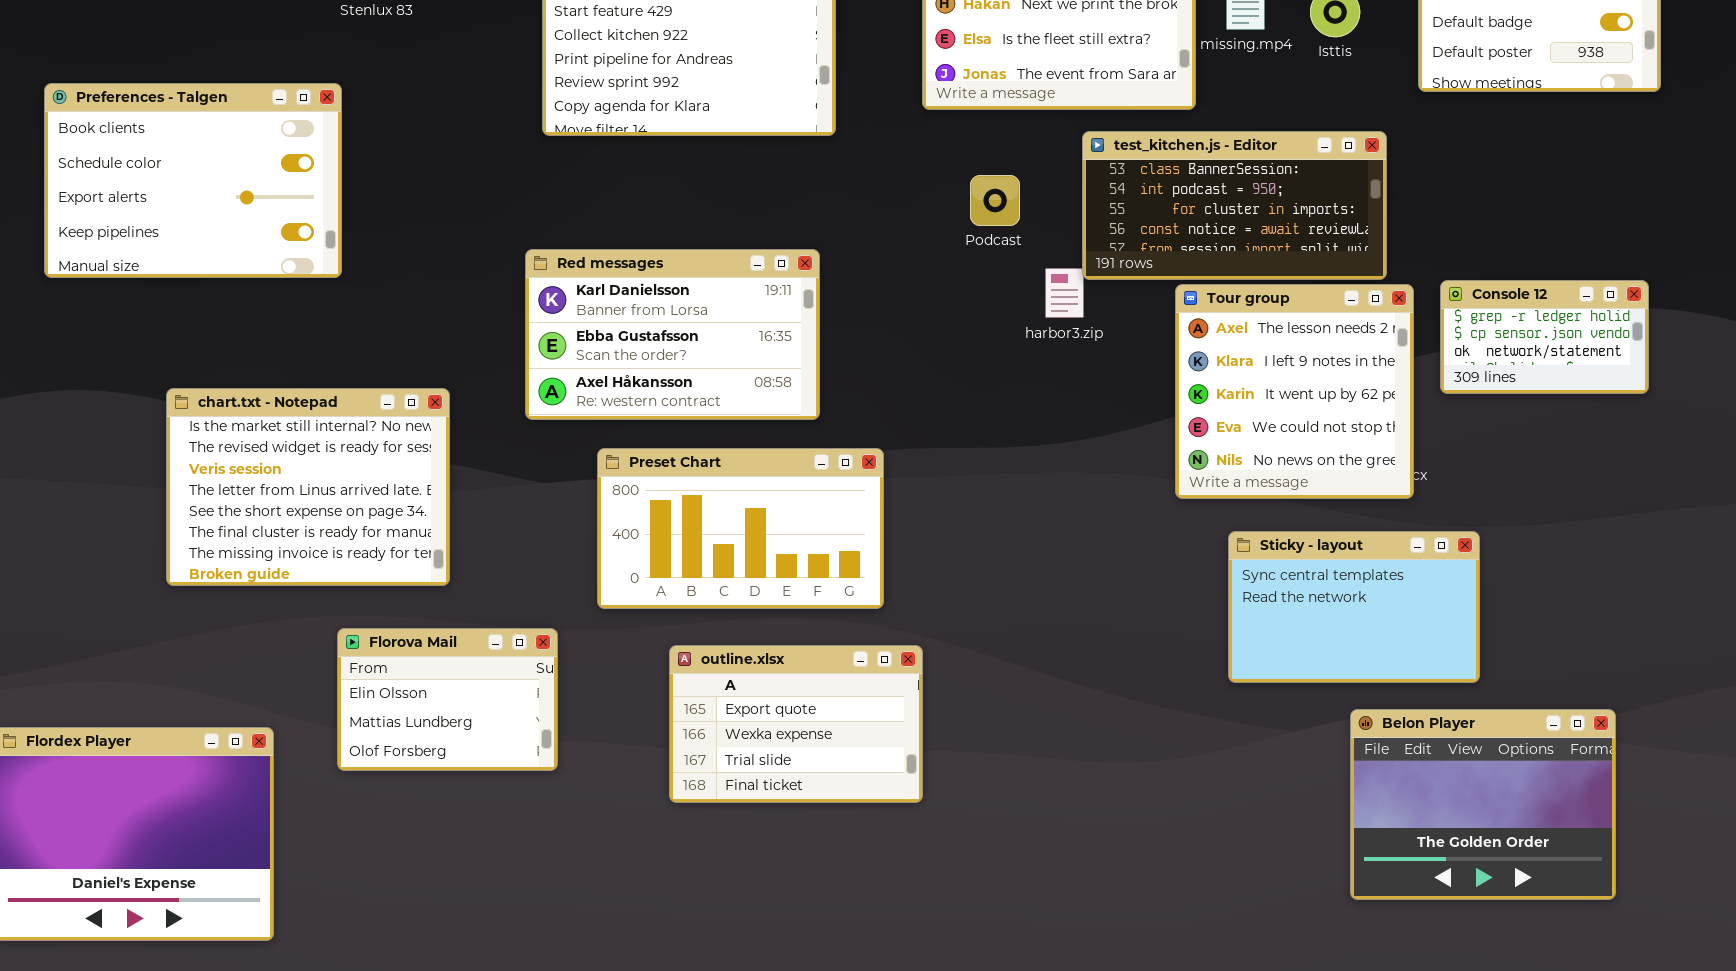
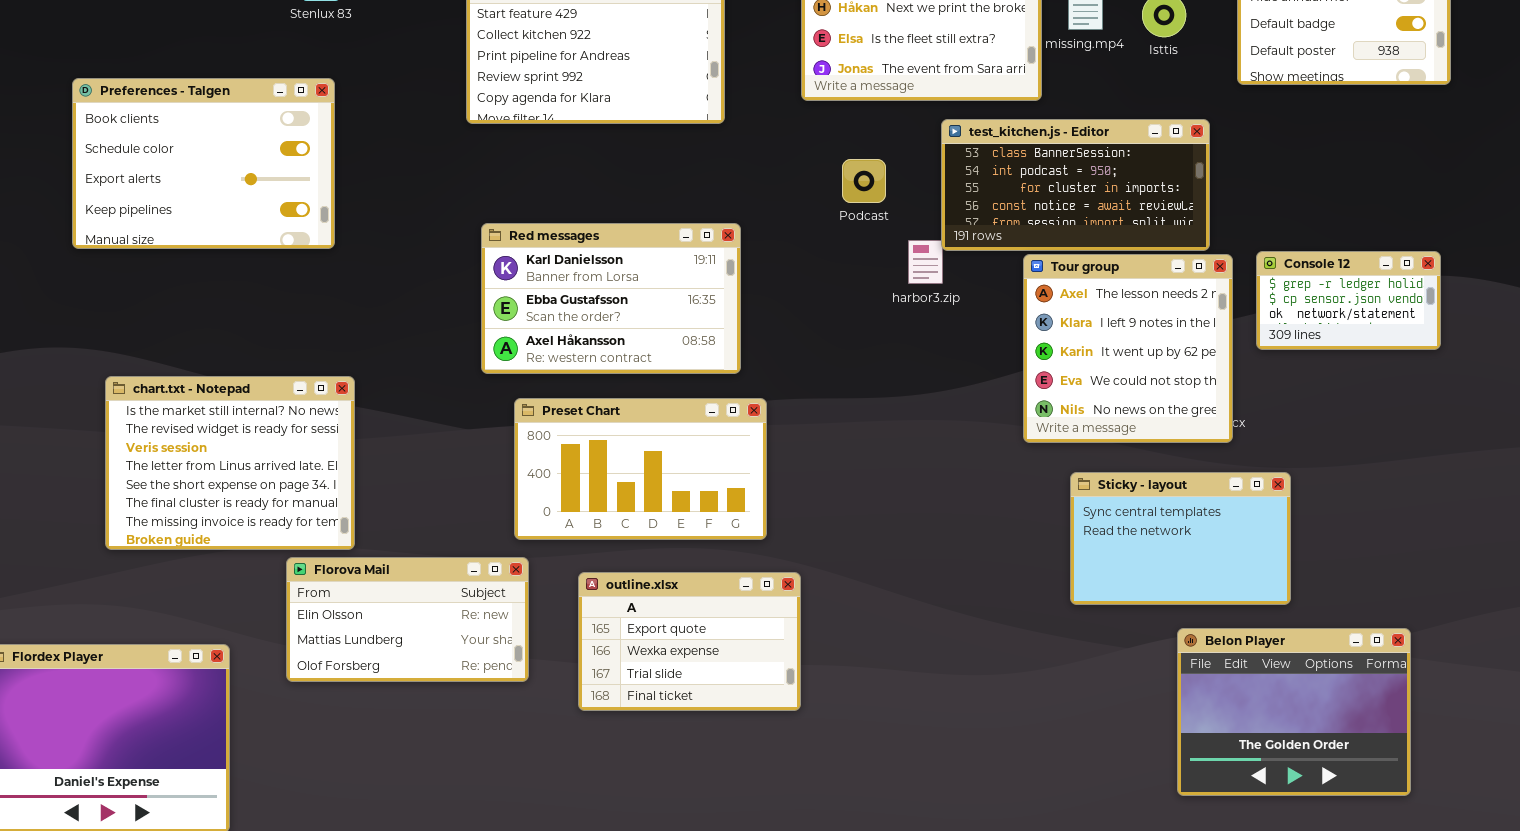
Preferences - Talgen: [44,83,342,278] -> [72,78,335,249], moved
Red messages: [525,249,820,420] -> [481,223,741,374], moved
chart.txt - Notepad: [166,388,450,586] -> [105,376,355,550], moved
Florova Mail: [337,628,558,771] -> [286,557,529,682], resized

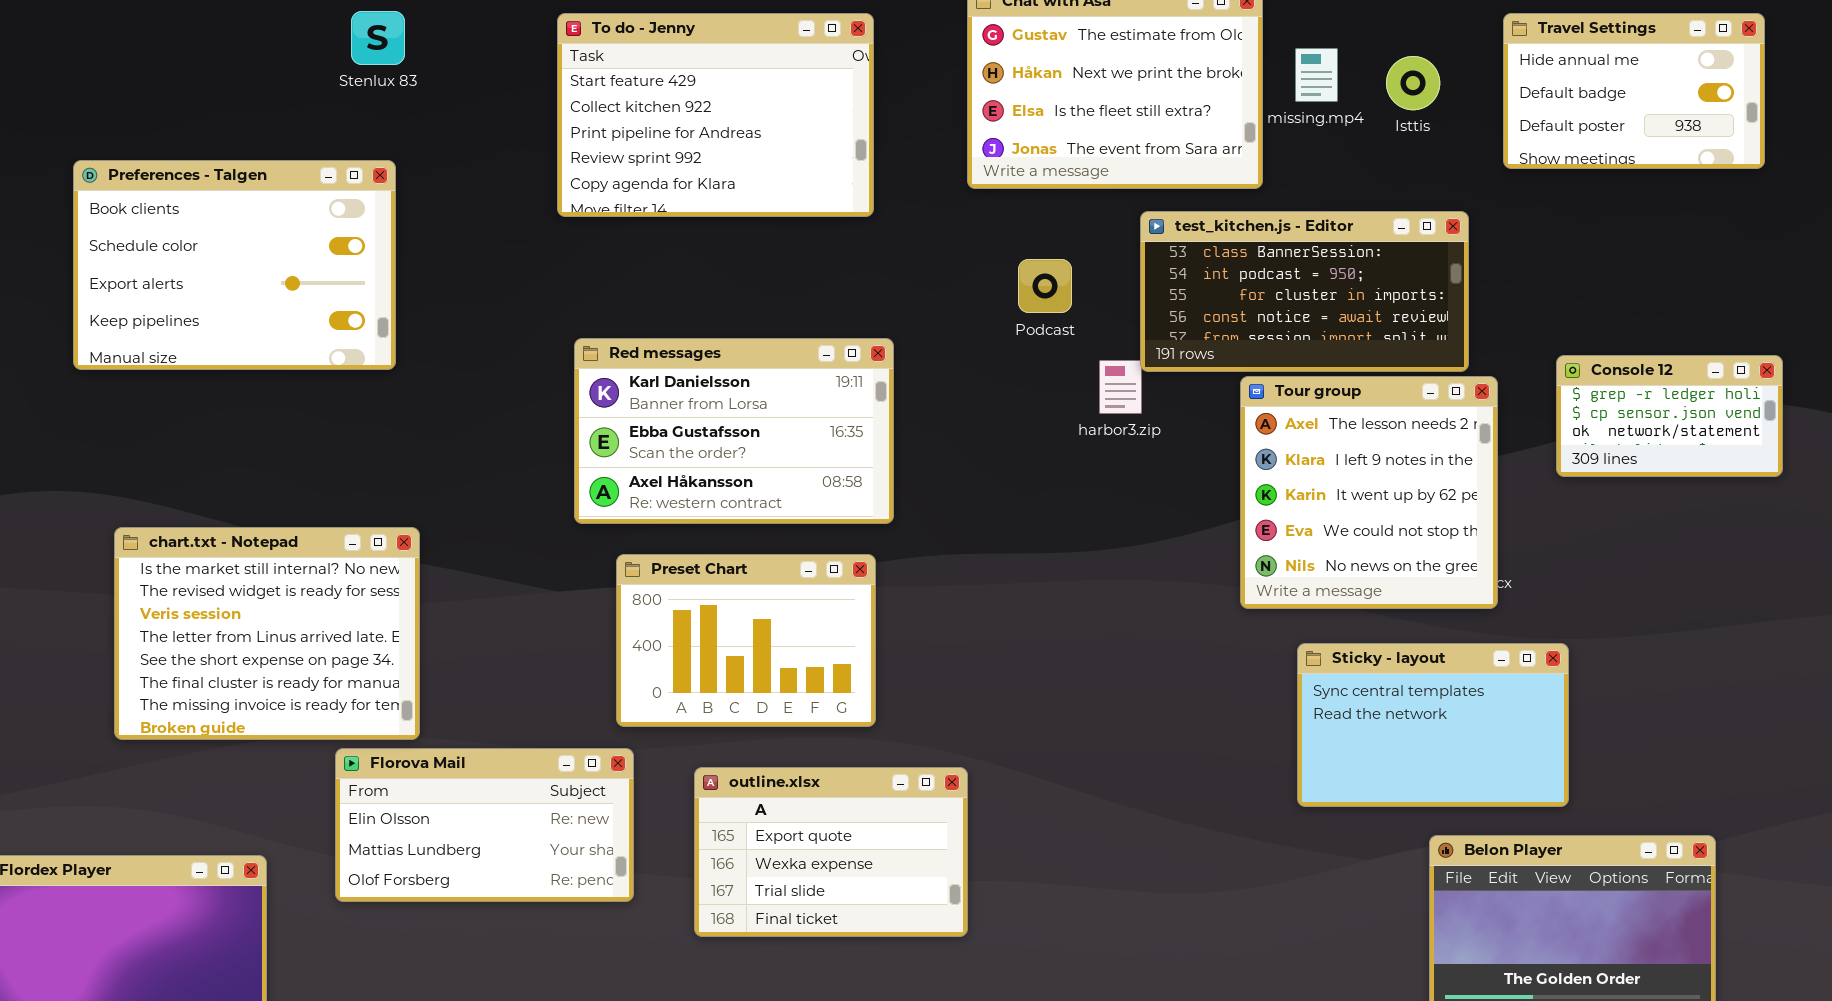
Console 12: [1256,251,1441,350] -> [1556,355,1783,477], moved
Preset Chart: [514,398,767,540] -> [616,554,876,727], resized

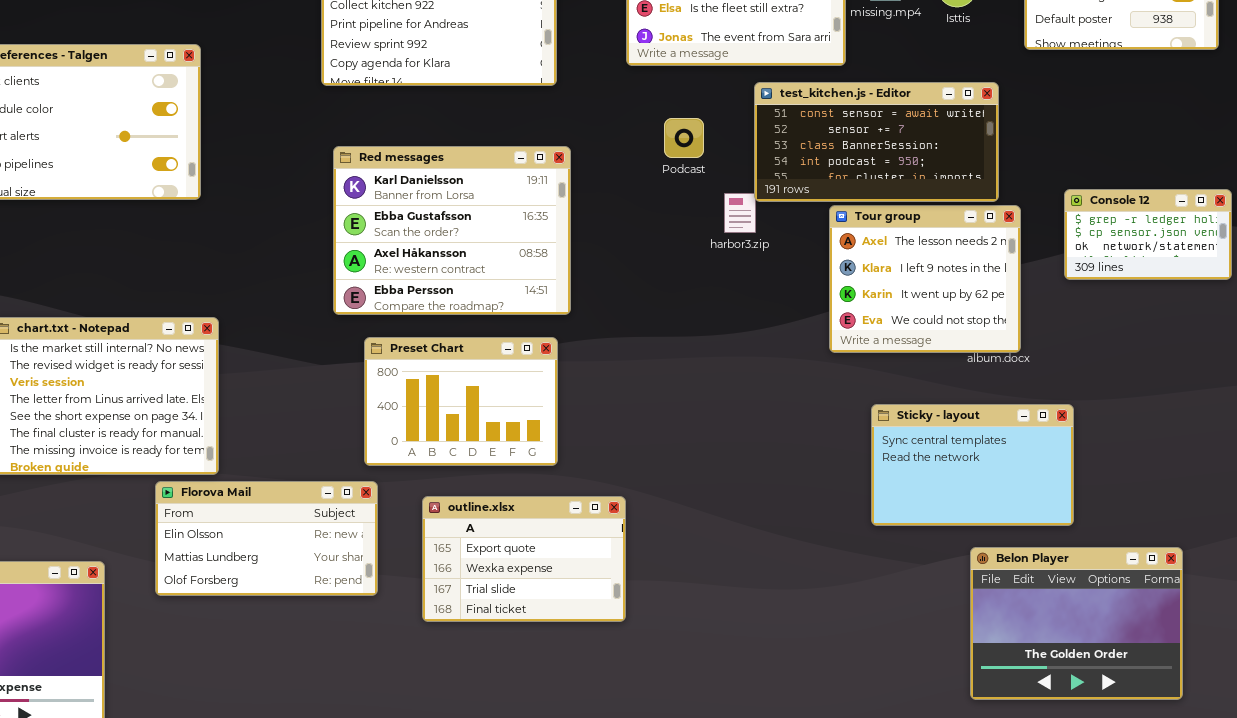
test_kitchen.js - Editor: [1140,211,1469,372] -> [754,82,999,202], scrolled up 2 rows
Red messages: [574,338,894,524] -> [333,146,571,315], resized
Tour group: [1240,376,1498,609] -> [829,205,1021,353], resized

